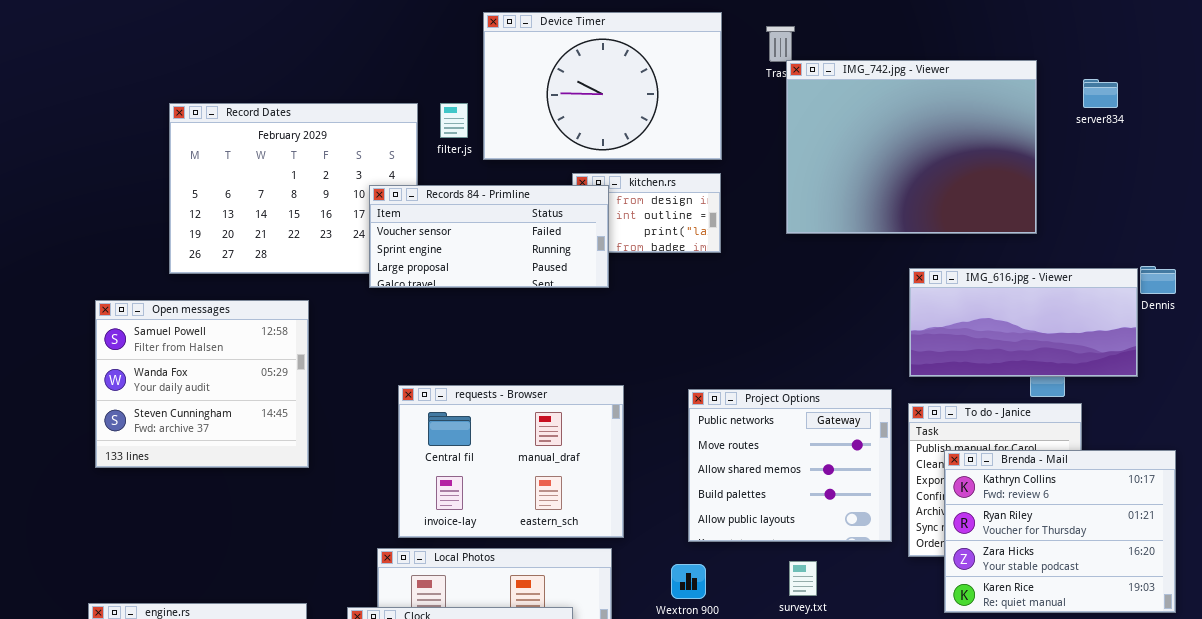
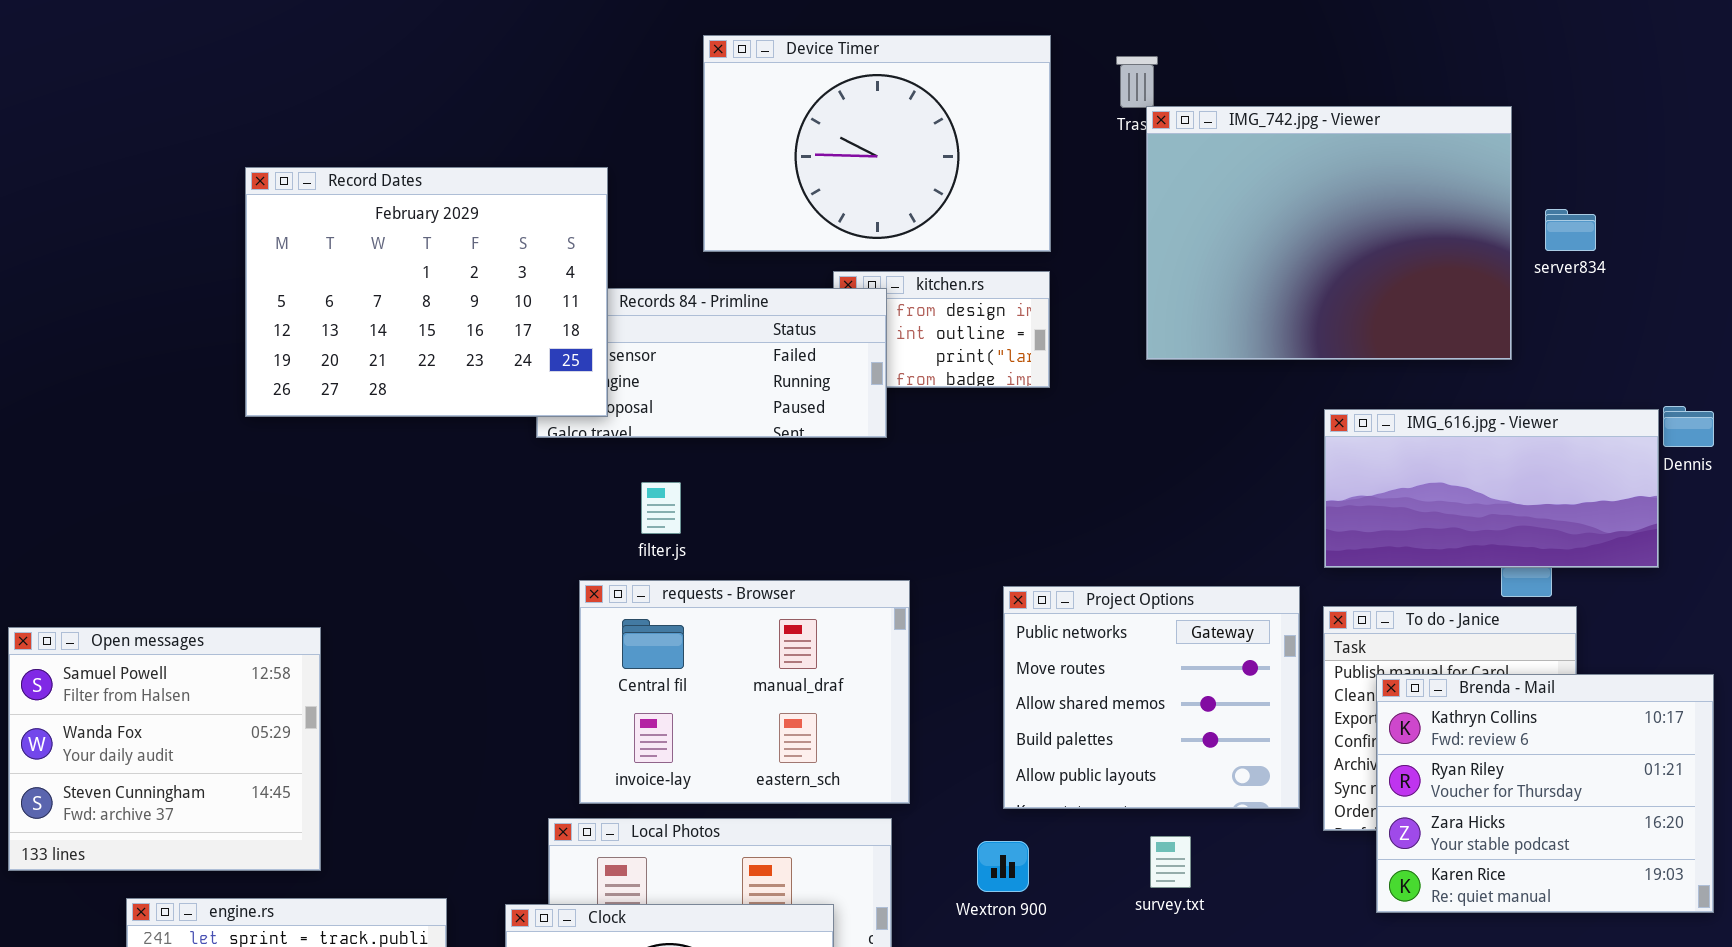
server834: [1083,79,1118,108] -> [1545,209,1596,251], moved
Record Dates: [169,103,418,274] -> [245,167,608,417], raised
filter.js: [440,103,468,138] -> [641,482,681,534], moved
Open messages: [95,300,309,468] -> [8,627,321,871], moved

